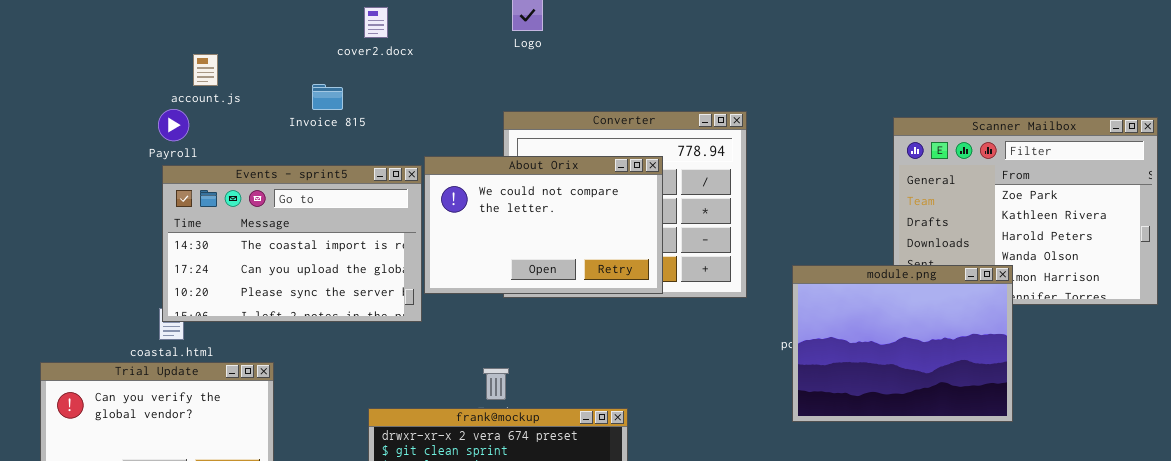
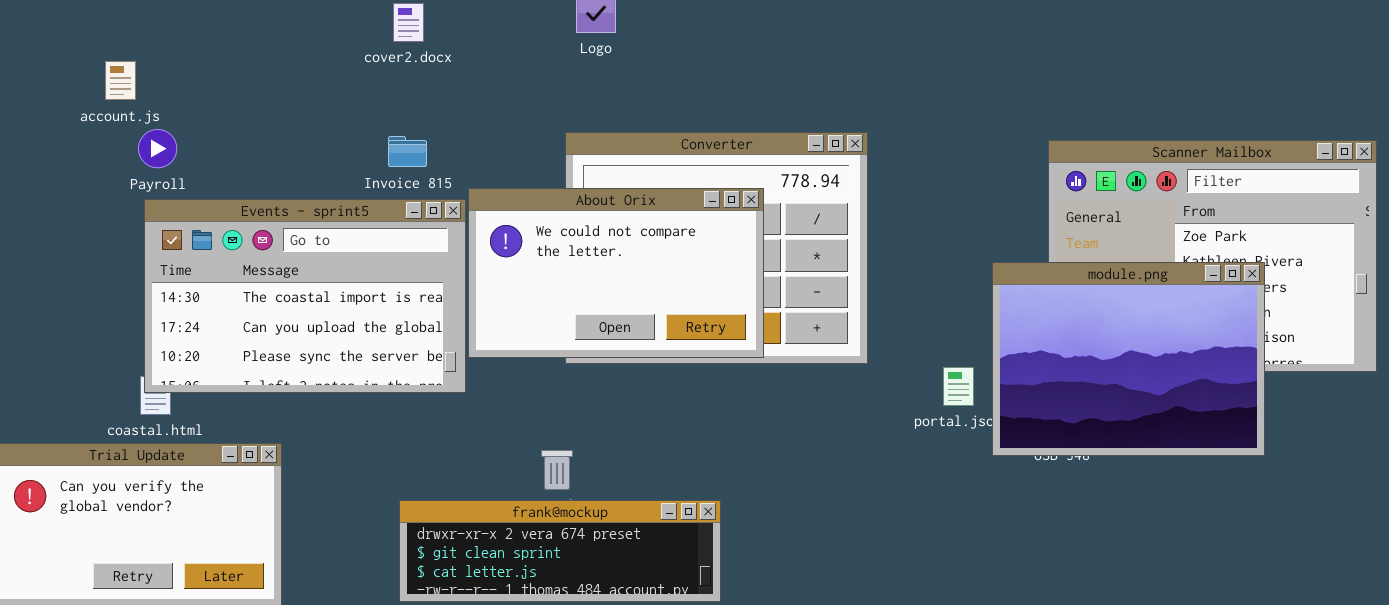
account.js: [193,54,218,86] -> [105,61,136,100], moved
Invoice 815: [312,84,343,110] -> [388,136,427,167], moved
module.png: [792,265,1013,422] -> [992,262,1265,456], moved

